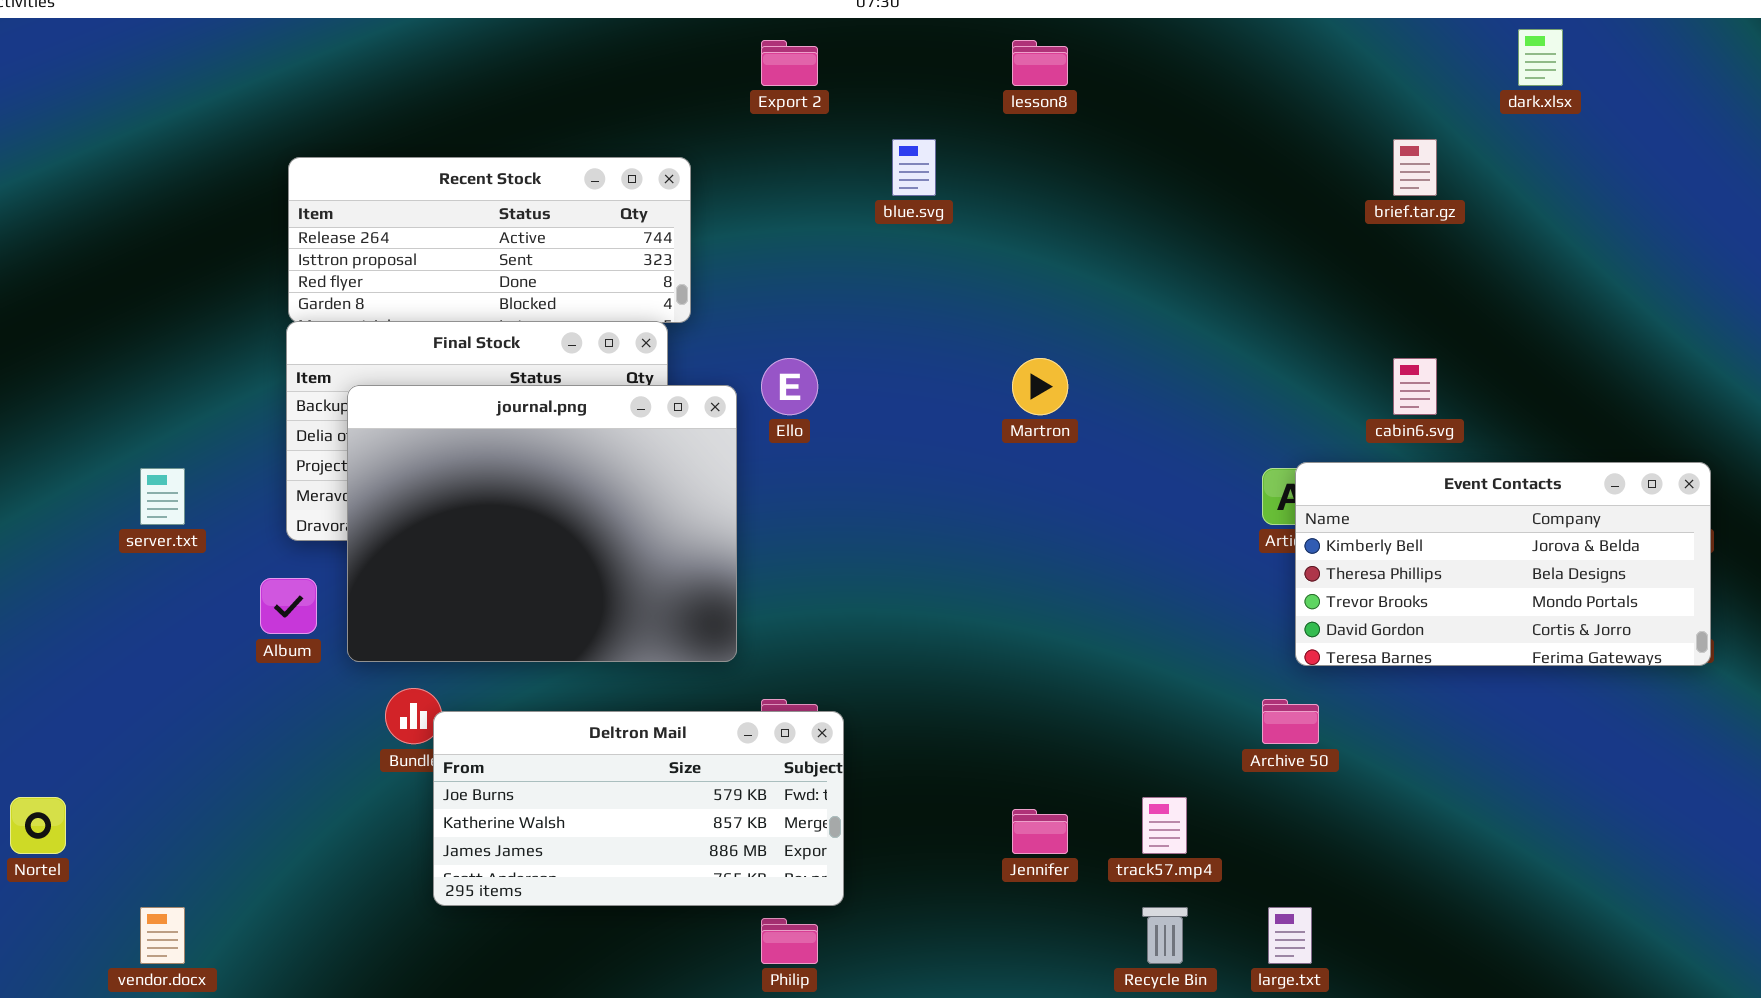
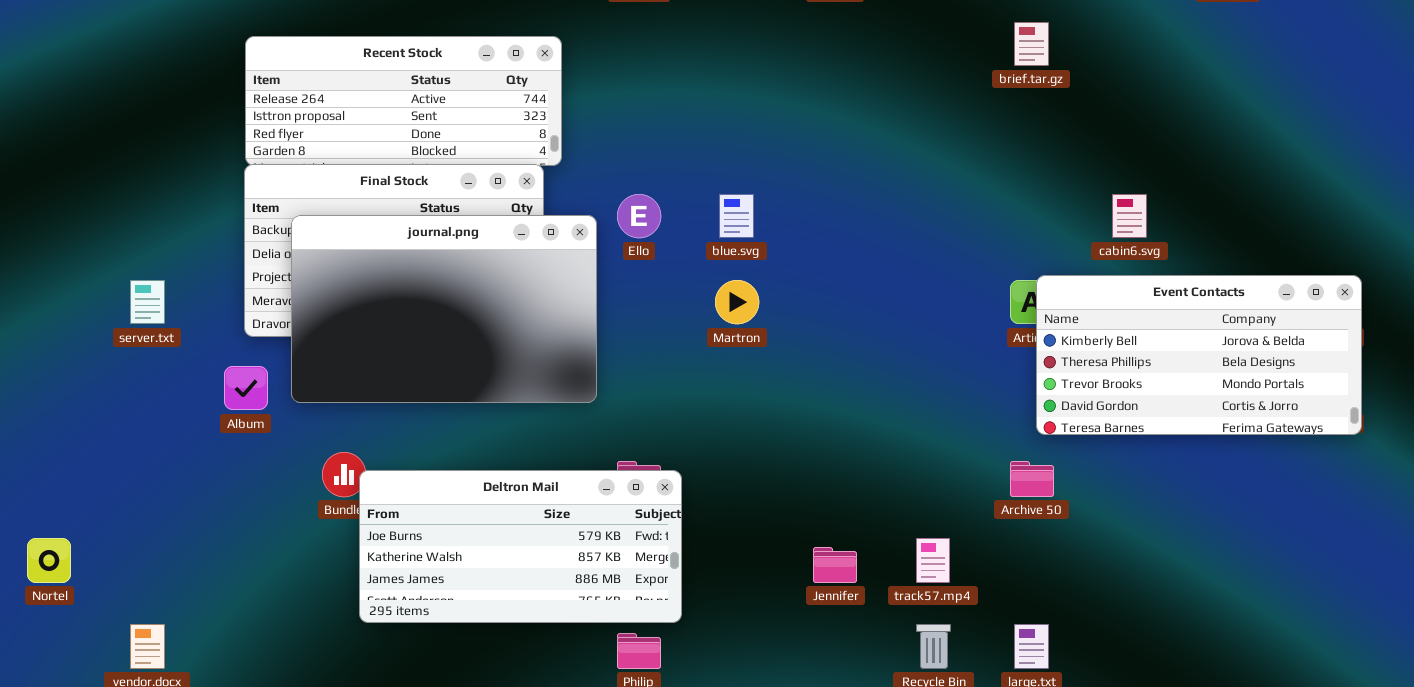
blue.svg: [892,139,936,196] -> [719,194,754,238], moved
brief.tar.gz: [1393,139,1437,196] -> [1014,22,1049,66], moved
Martron: [1012,358,1068,415] -> [715,280,759,324], moved
journal.png: [347,385,737,662] -> [291,215,597,403], resized

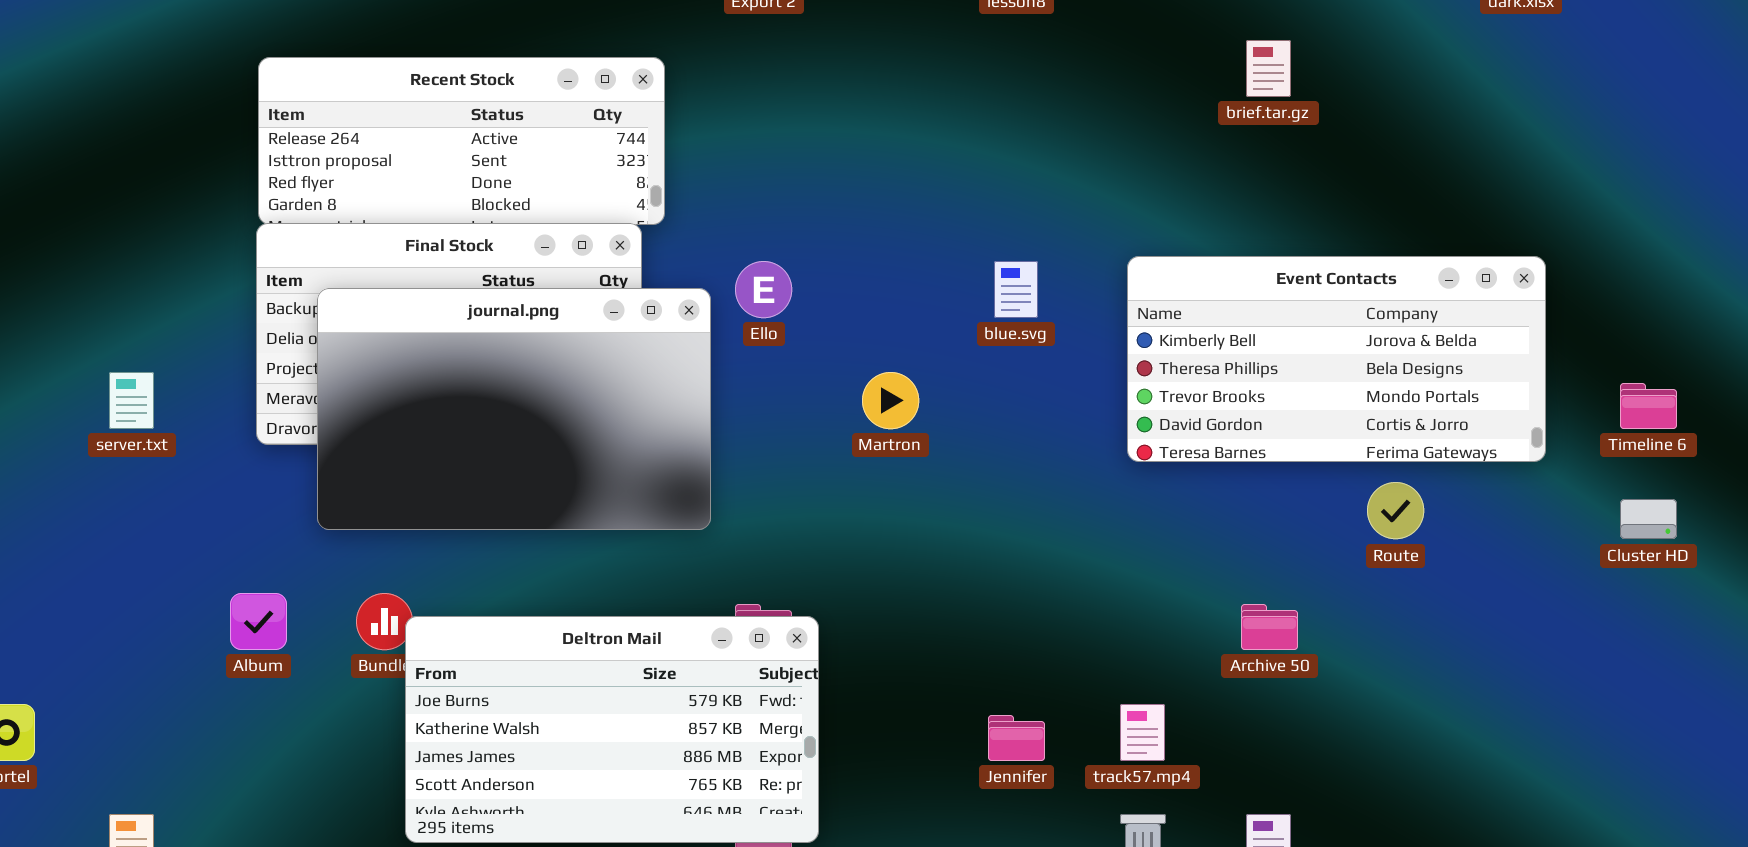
blue.svg: [719,194,754,238] -> [994,261,1038,318], moved
Event Contacts: [1036,275,1362,435] -> [1127,256,1546,462], moved
Album: [224,366,268,410] -> [230,593,287,650], moved
Deltron Mail: [359,470,682,623] -> [405,616,819,843], resized

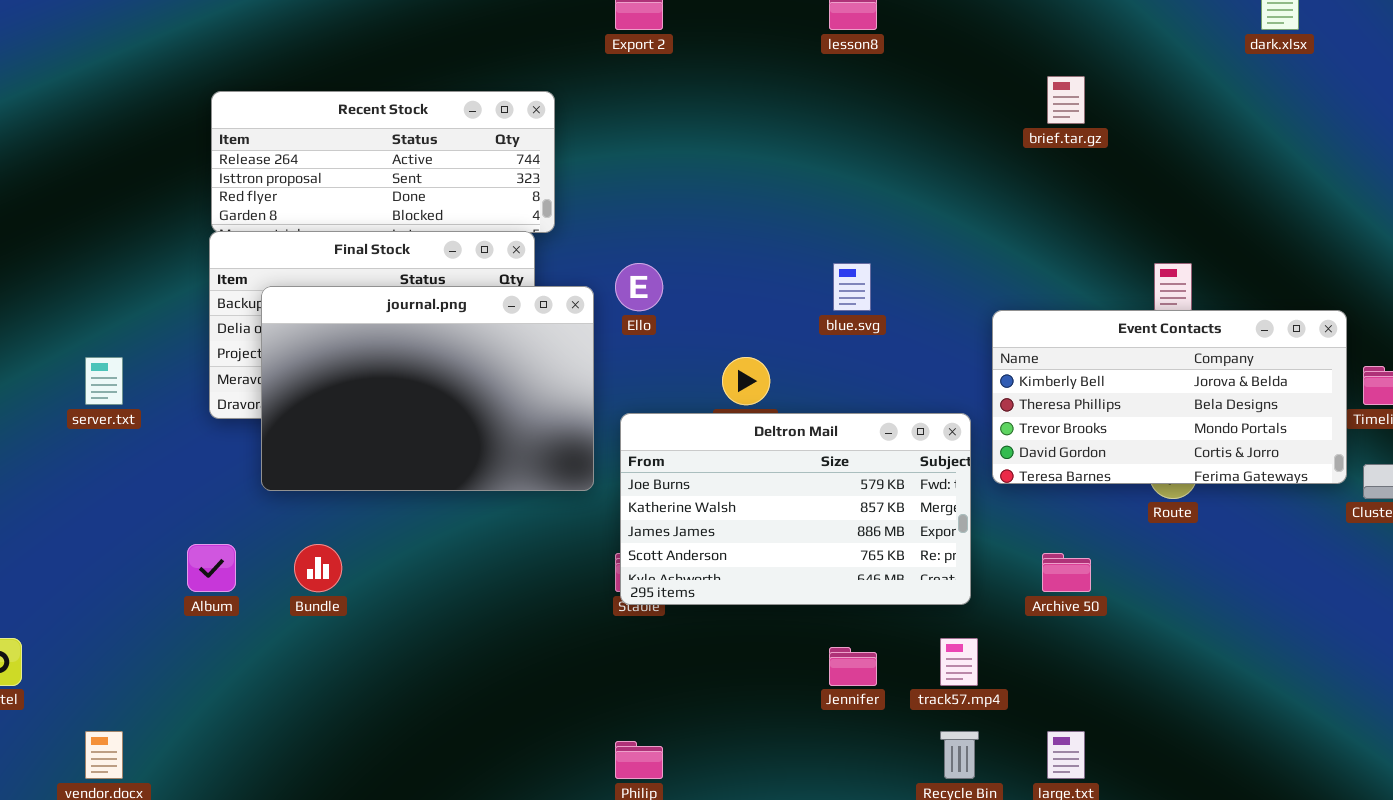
Event Contacts: [1127,256,1546,462] -> [992,310,1347,484], moved
Deltron Mail: [405,616,819,843] -> [620,413,971,605], moved

